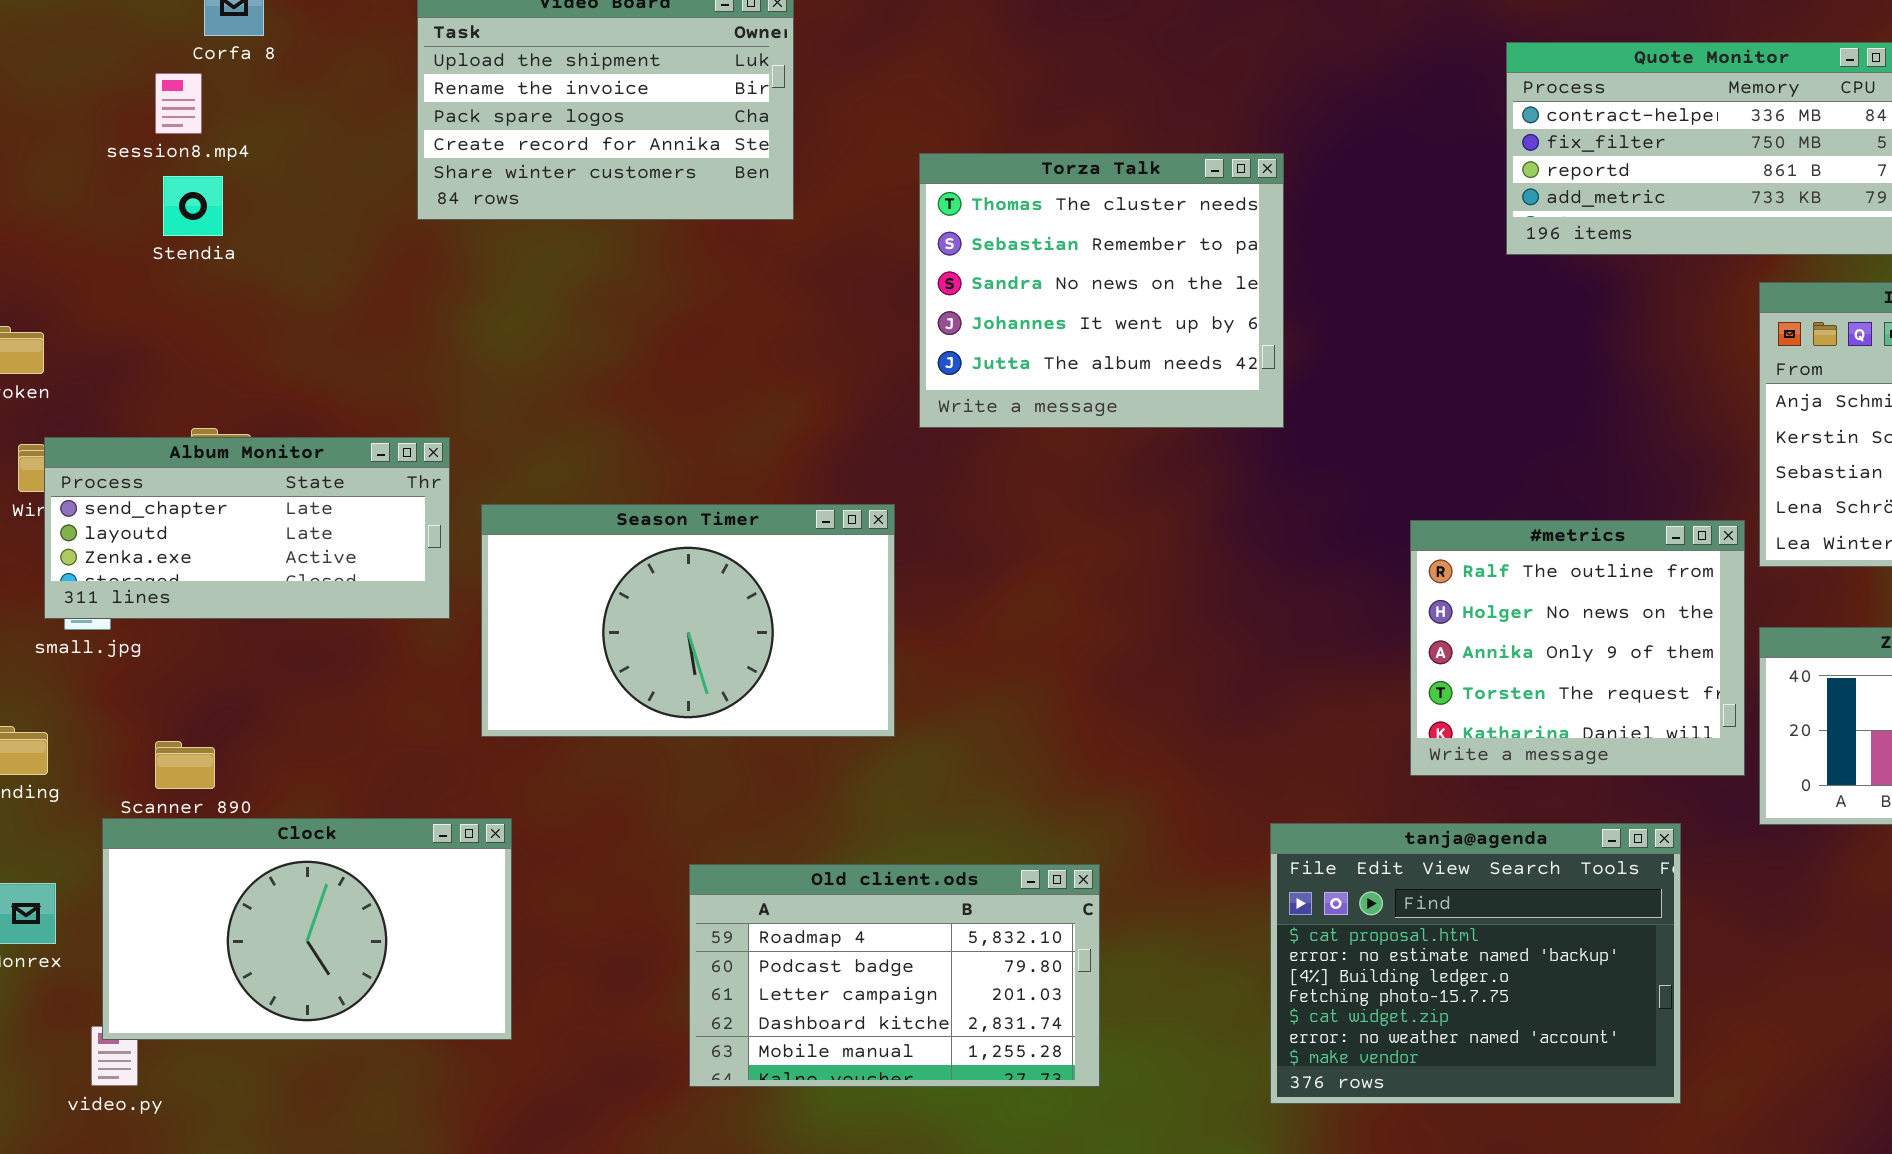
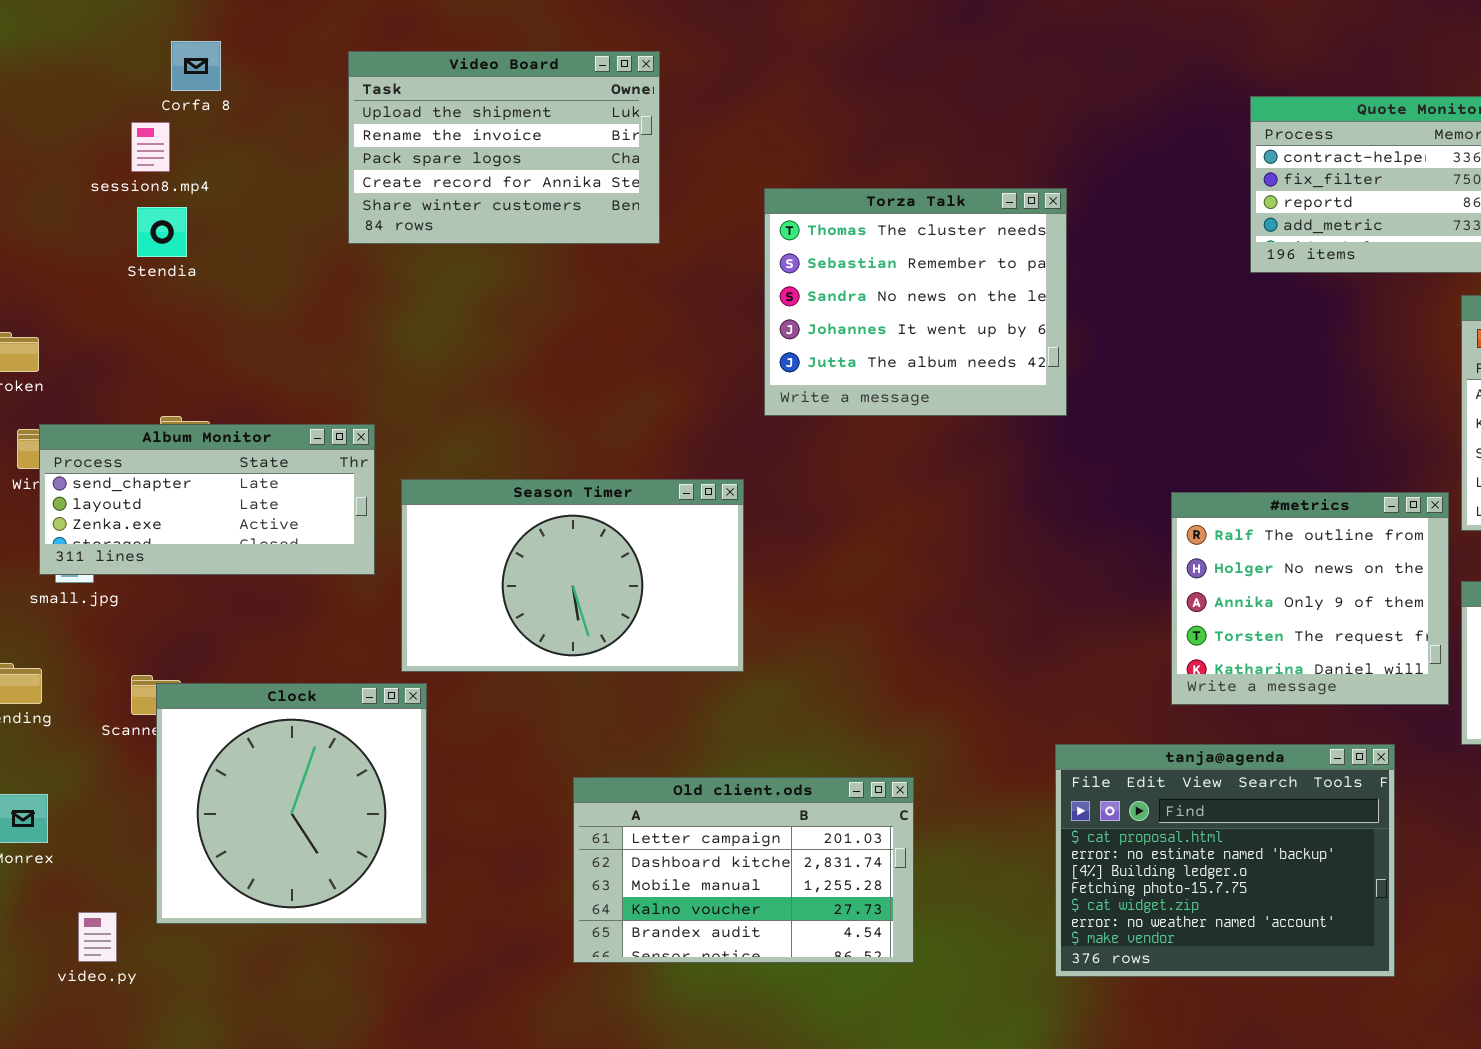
Clock: [102,818,512,1040] -> [156,683,427,924], resized
Old client.ods: [689,864,1100,1087] -> [573,777,914,963], scrolled down 2 rows

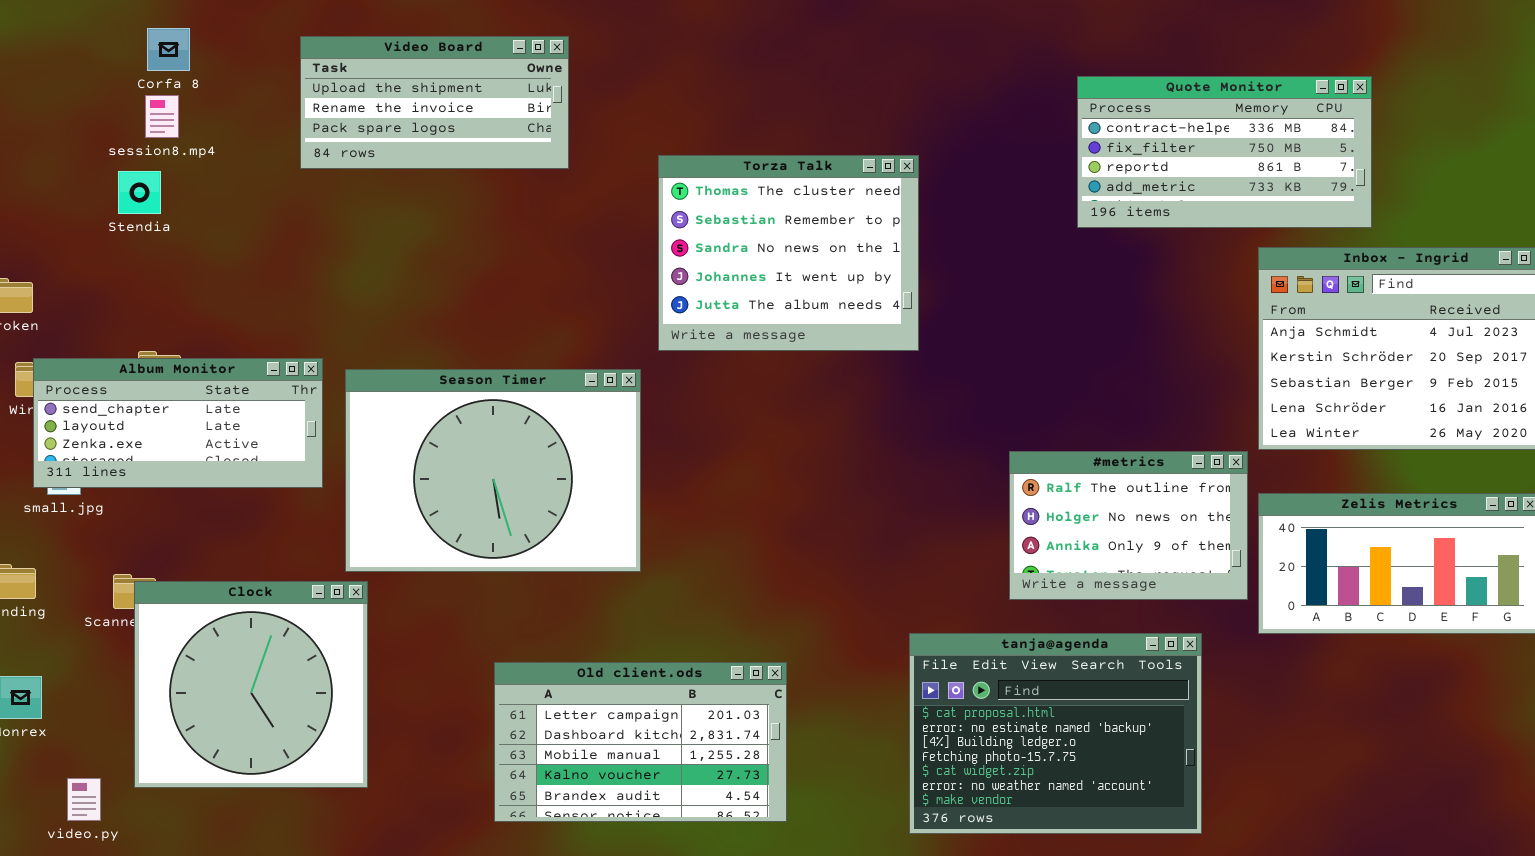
Video Board: [348,51,660,244] -> [300,36,569,169], resized
session8.mp4: [131,122,170,172] -> [145,95,179,138], moved
Season Timer: [401,479,744,672] -> [345,369,641,572], resized
#metrics: [1171,492,1449,705] -> [1009,451,1248,600], resized

